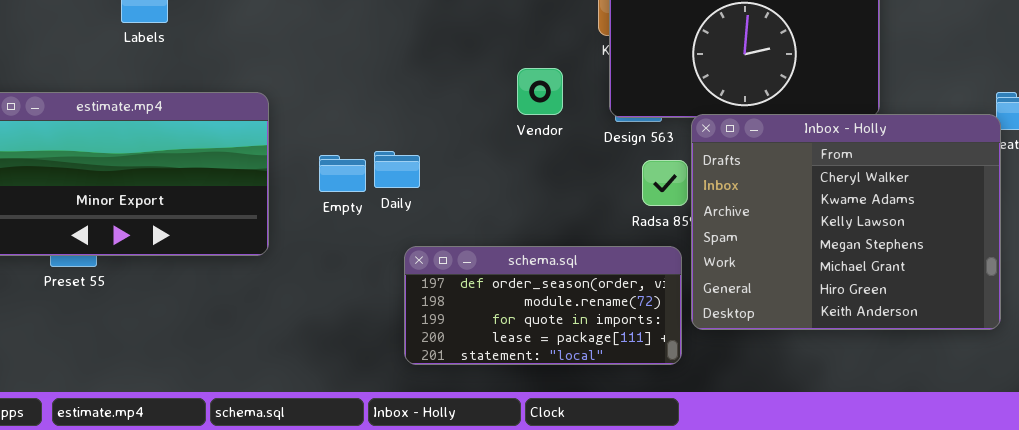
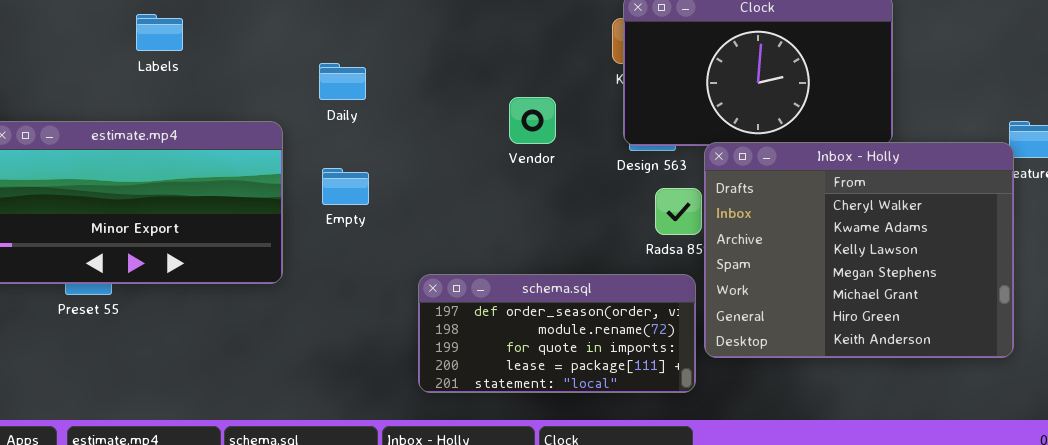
Vendor: [517,68,563,115] -> [509,97,556,144], moved
Daily: [374,151,420,188] -> [319,63,366,100], moved
Empty: [319,155,366,192] -> [322,168,369,205], moved

